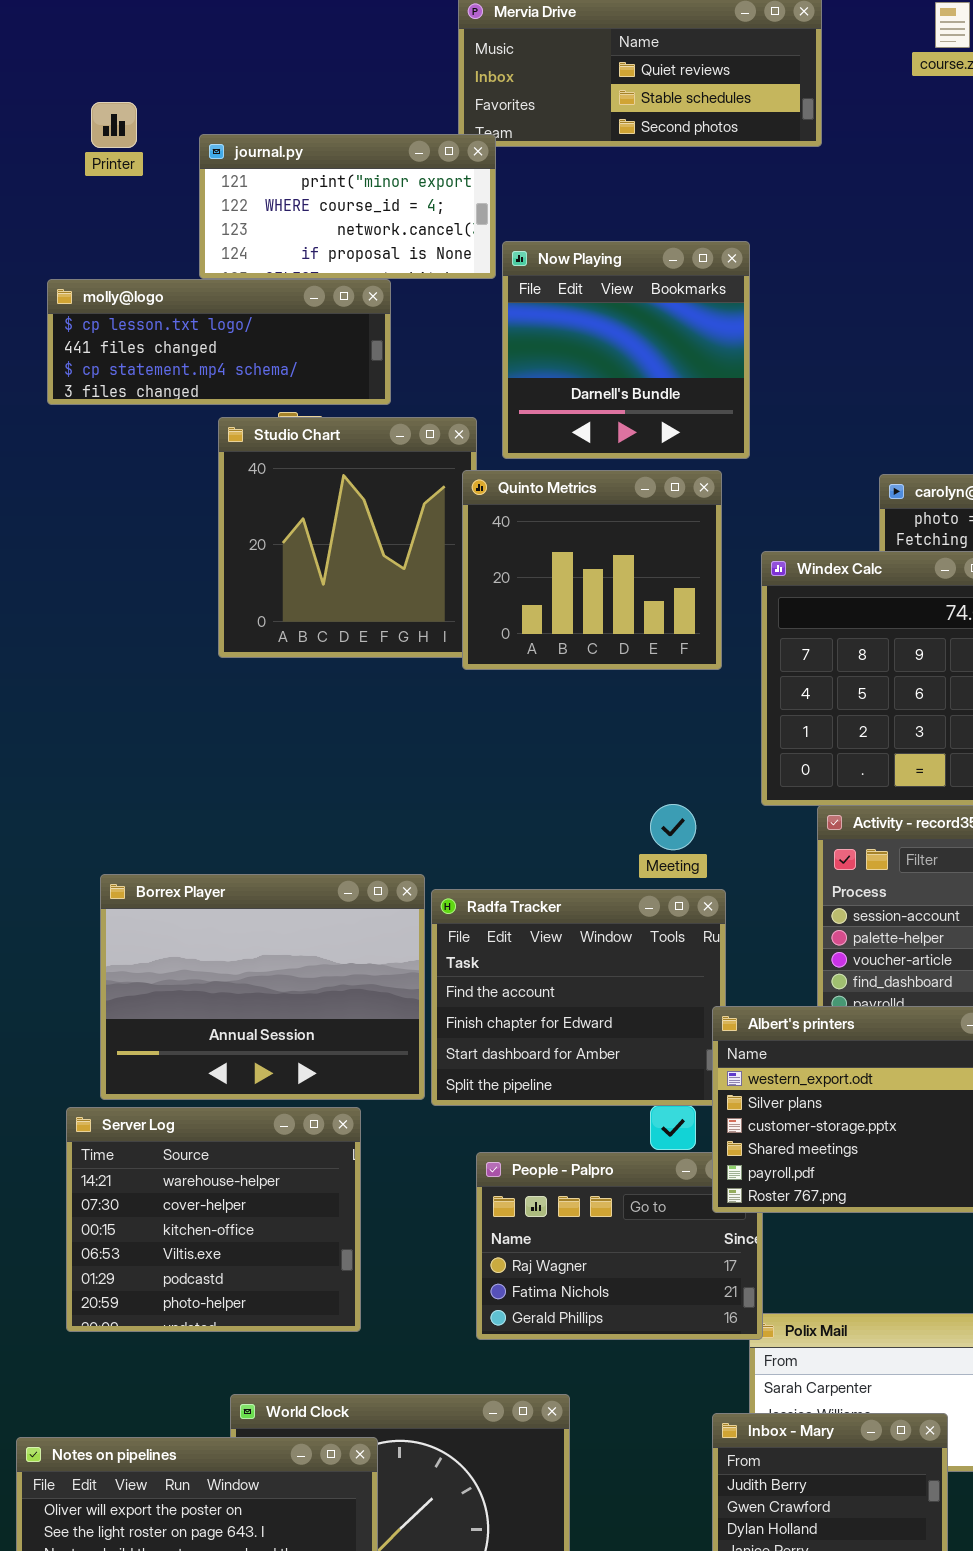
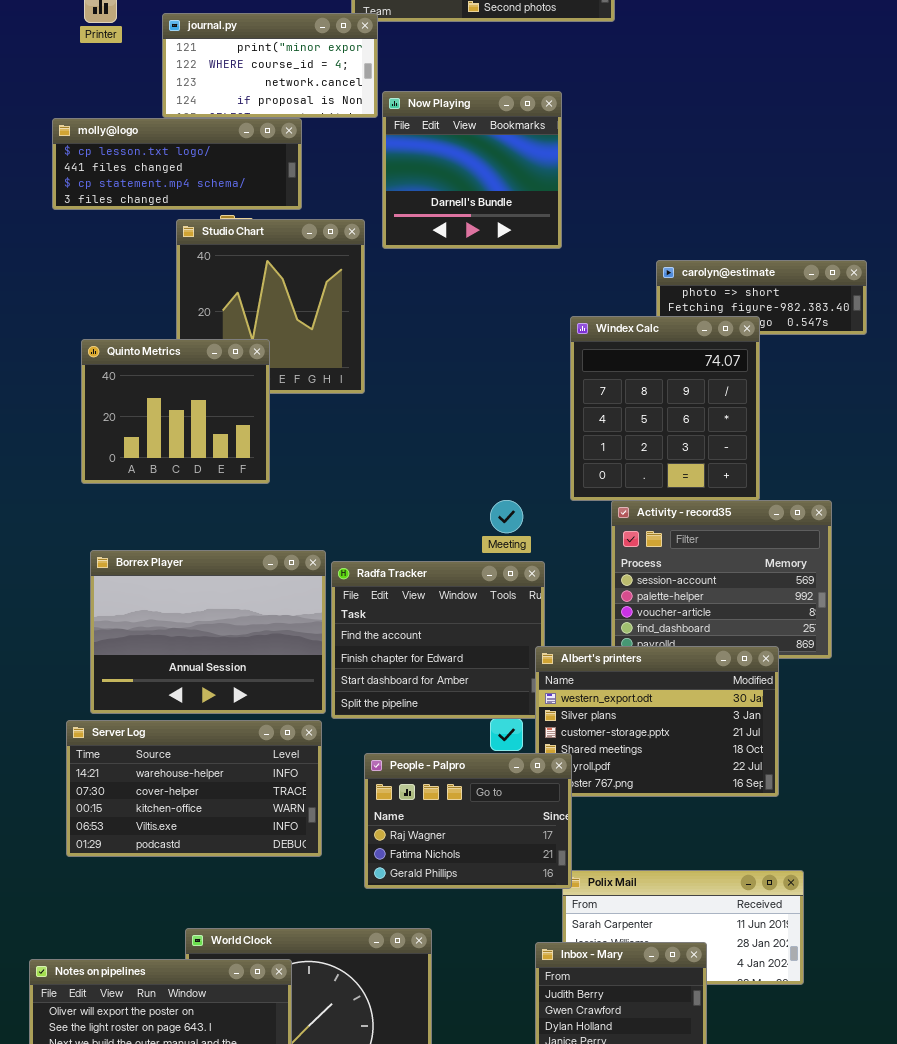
Quinto Metrics: [462,470,722,670] -> [81,339,270,484], moved
Server Log: [66,1107,361,1332] -> [66,720,322,857], resized
People - Palpro: [476,1152,763,1340] -> [364,753,572,889], raised

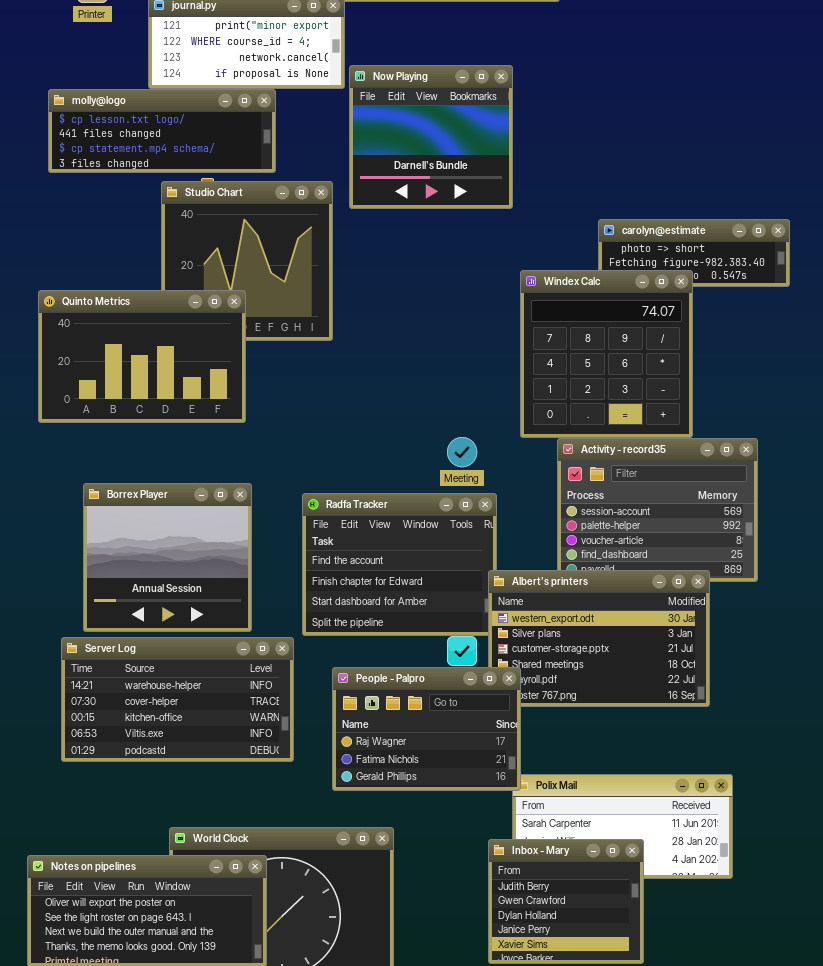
Quinto Metrics: [81,339,270,484] -> [38,290,246,423], resized
Borrex Player: [90,550,326,714] -> [83,483,252,632], resized

